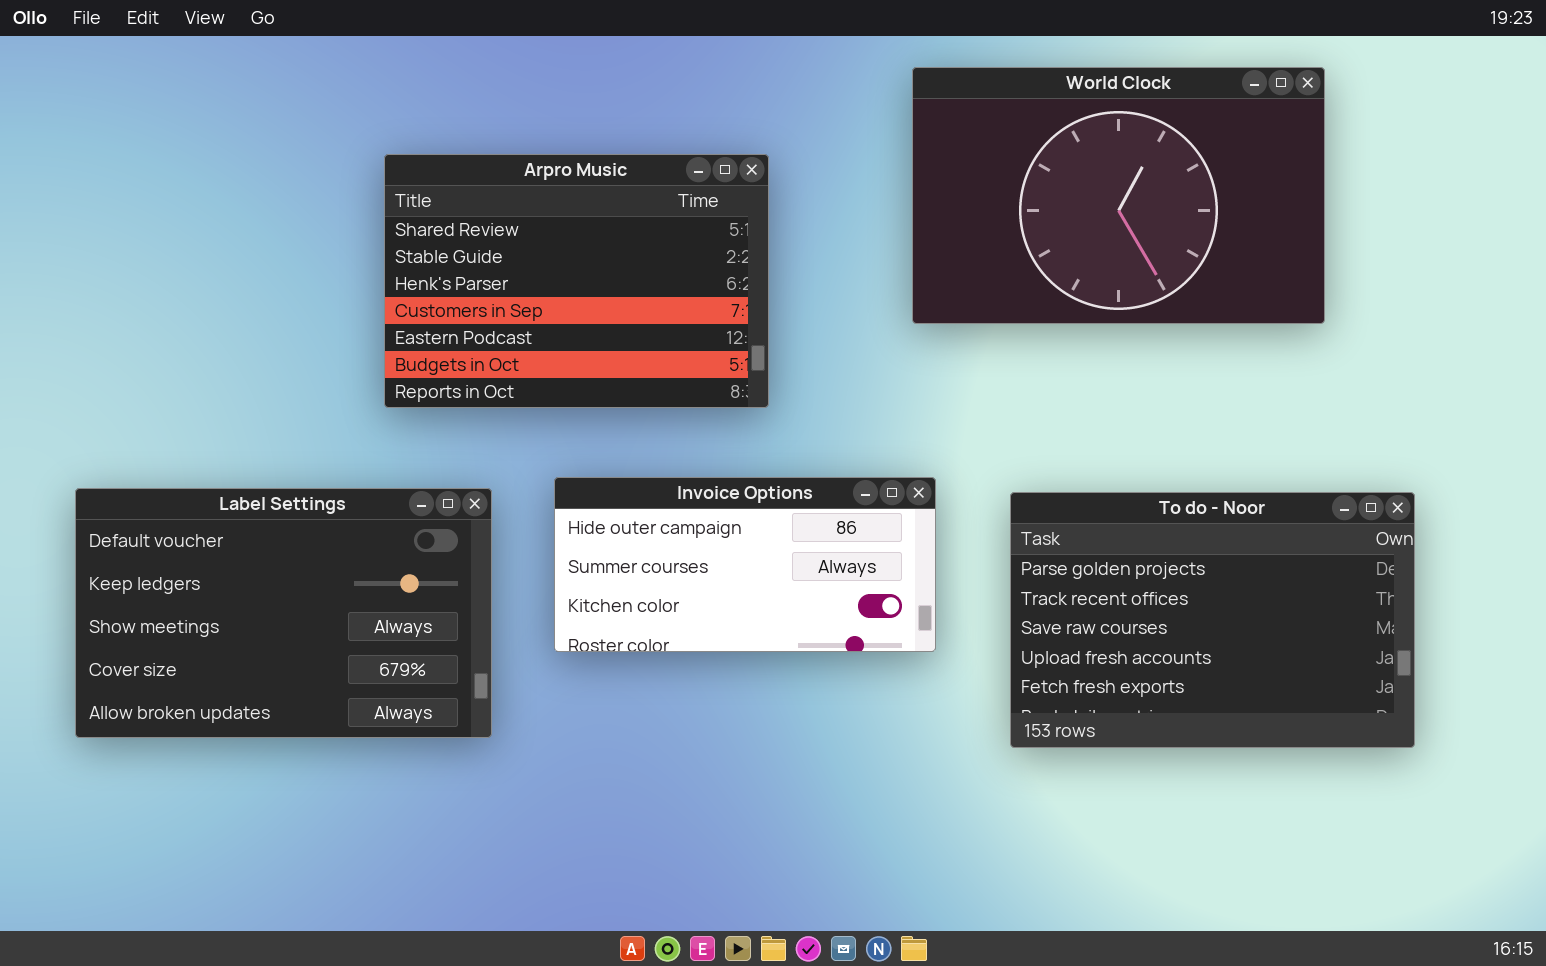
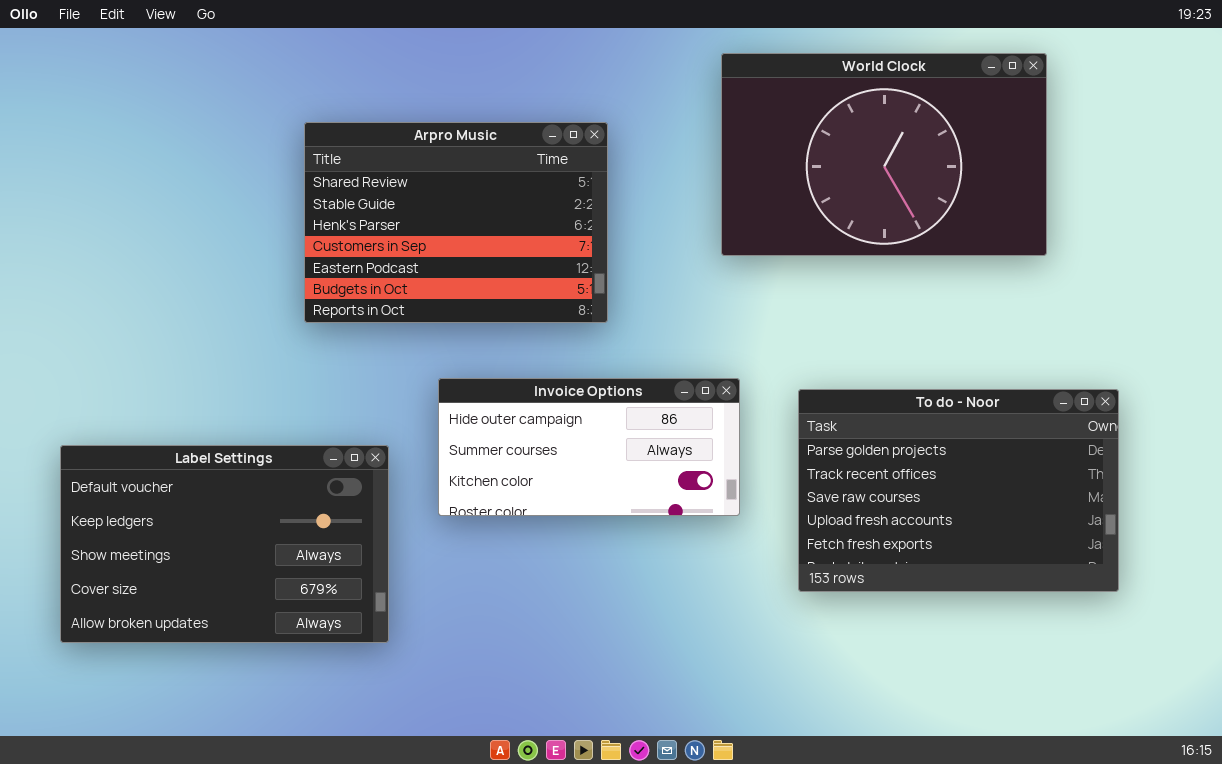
Label Settings: [75,488,492,738] -> [60,445,389,643], moved

